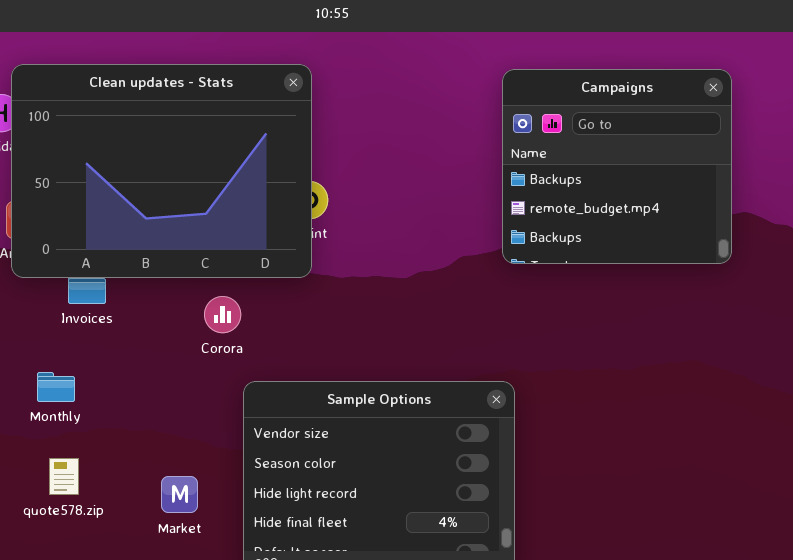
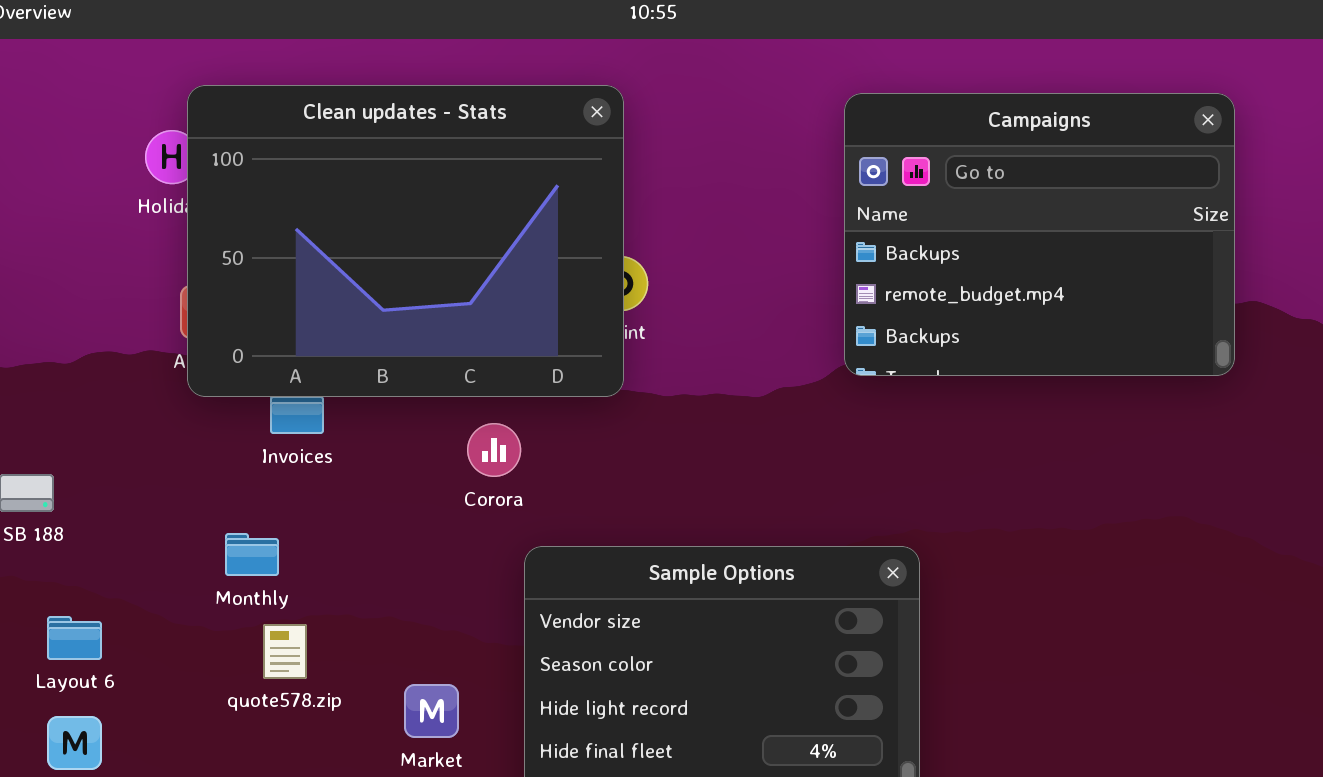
Campaigns: [502,69,732,264] -> [844,93,1235,376], resized
quote578.zip: [49,458,79,495] -> [263,624,307,679], moved

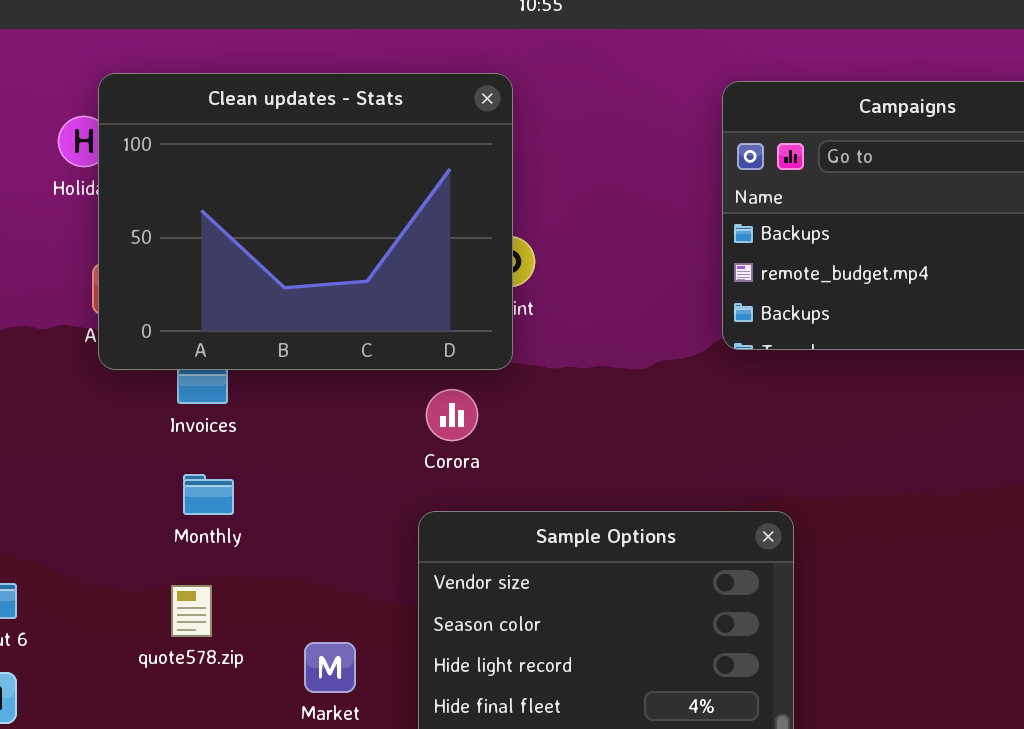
Corora: [467,423,521,477] -> [426,389,478,441], moved
Monthly: [225,533,279,576] -> [183,474,234,515], moved

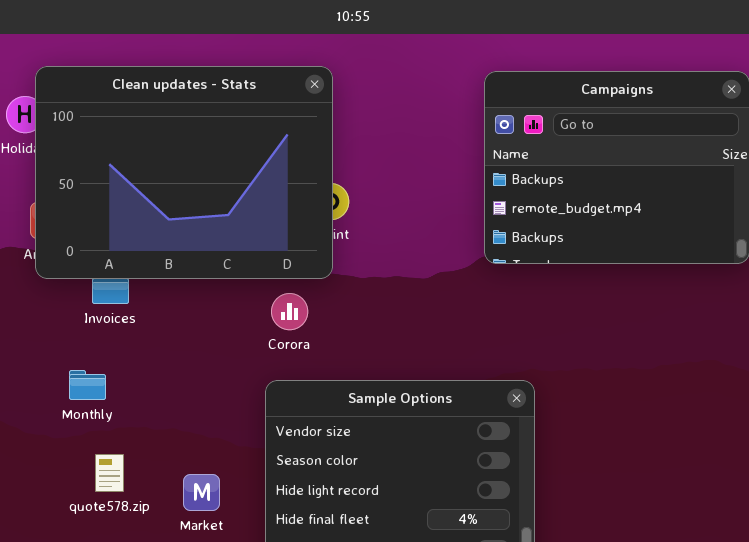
Monthly: [183,474,234,515] -> [69,370,106,400], moved
quote578.zip: [171,585,212,637] -> [95,454,124,492], moved

